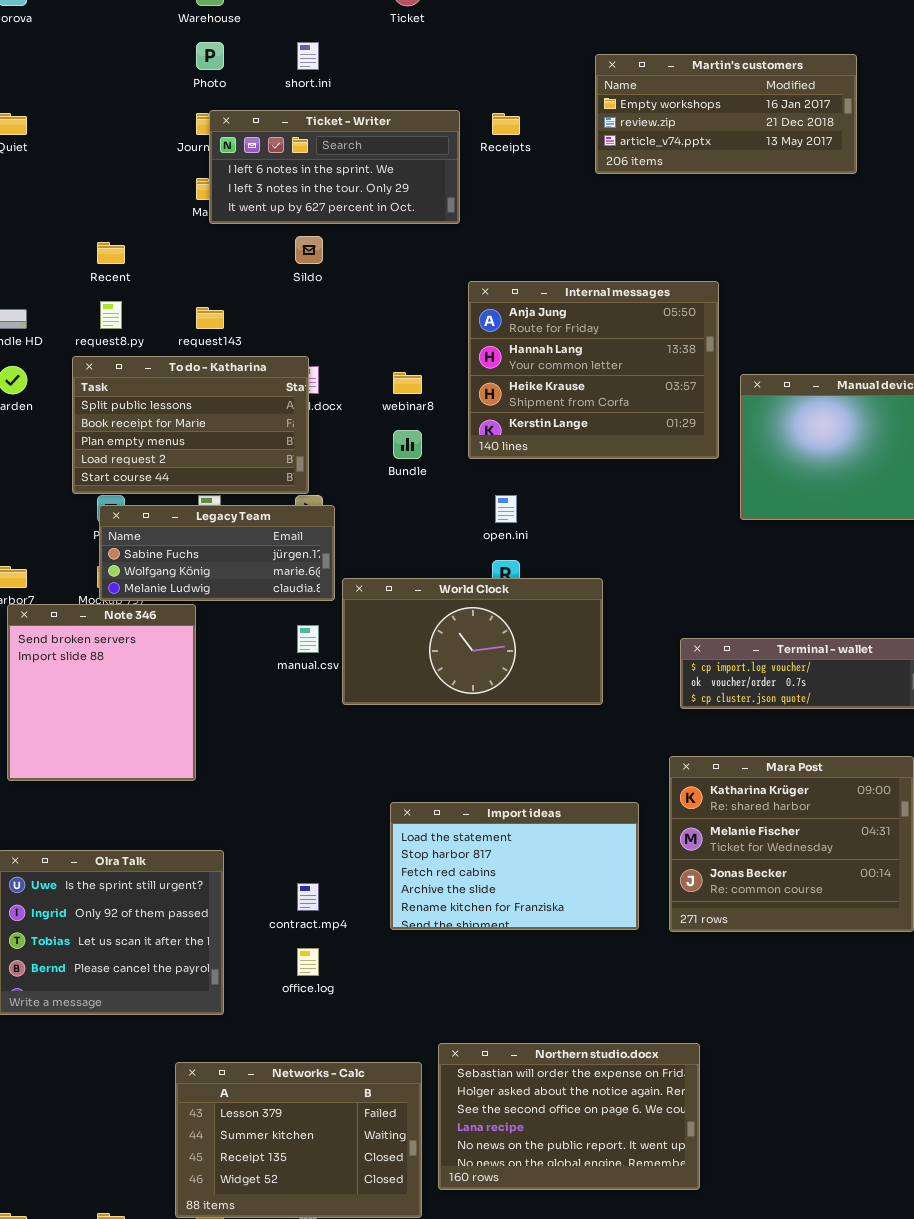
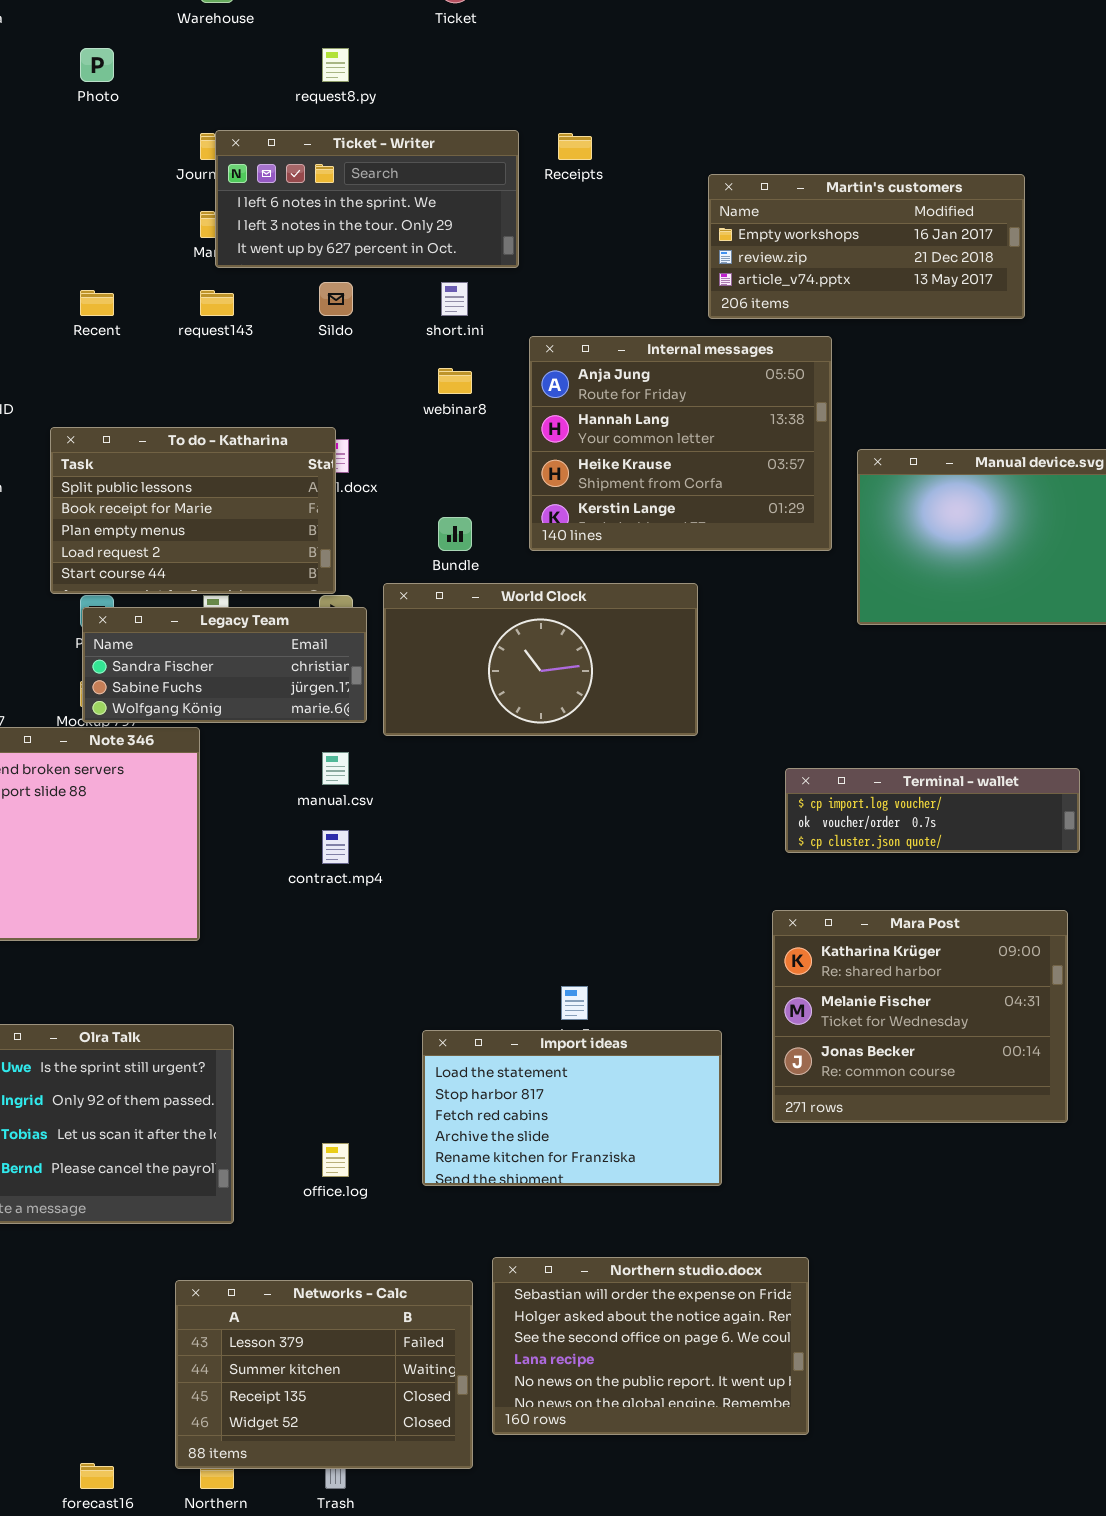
Photo: [196,42,224,70] -> [80,48,114,82], moved
short.ini: [297,42,319,70] -> [441,282,468,316], moved
Martin's customers: [595,54,857,174] -> [708,174,1025,319], moved
request8.py: [100,301,122,329] -> [322,48,349,82], moved
request143: [196,307,224,329] -> [200,290,234,316], moved
webinar8: [393,372,422,394] -> [438,368,472,394], moved
Legacy Team: [99,505,335,601] -> [82,607,367,723], scrolled up 1 row
World Clock: [342,578,603,705] -> [383,583,698,736], moved
Import ideas: [390,802,639,930] -> [422,1030,722,1186], moved
contract.mp4: [297,883,319,911] -> [322,830,349,864], moved

